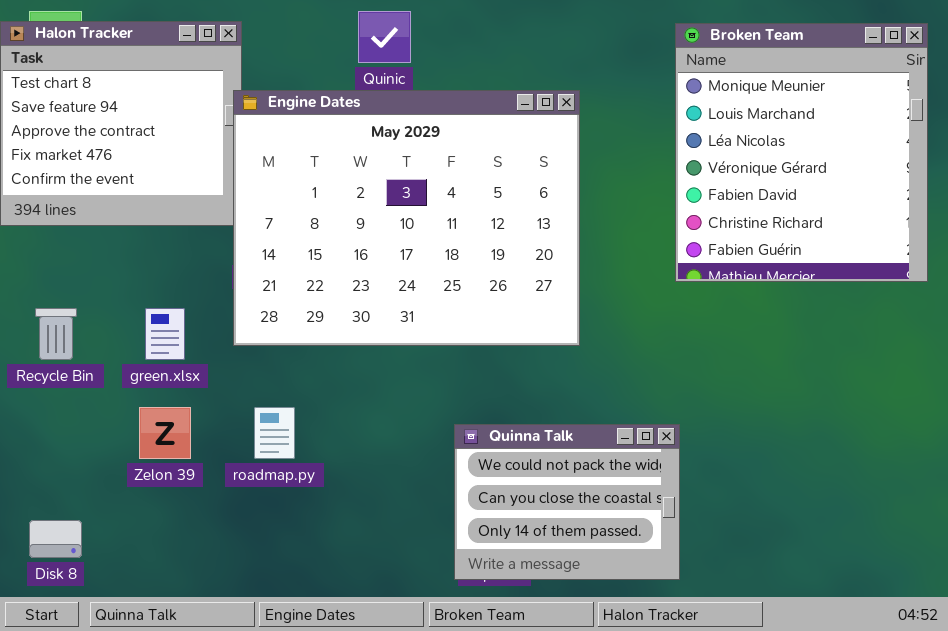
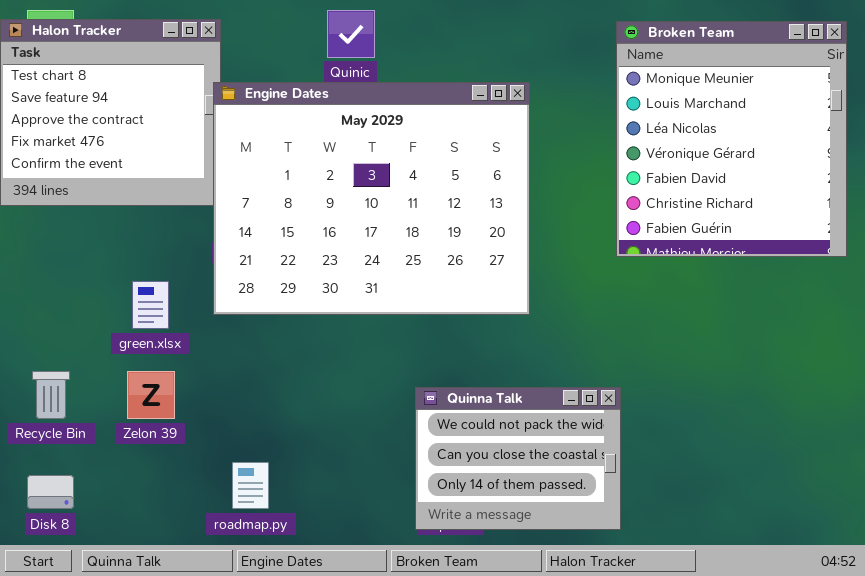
Recycle Bin: [35,308,77,360] -> [32,371,70,419], moved
roadmap.py: [254,407,295,459] -> [232,462,269,509], moved

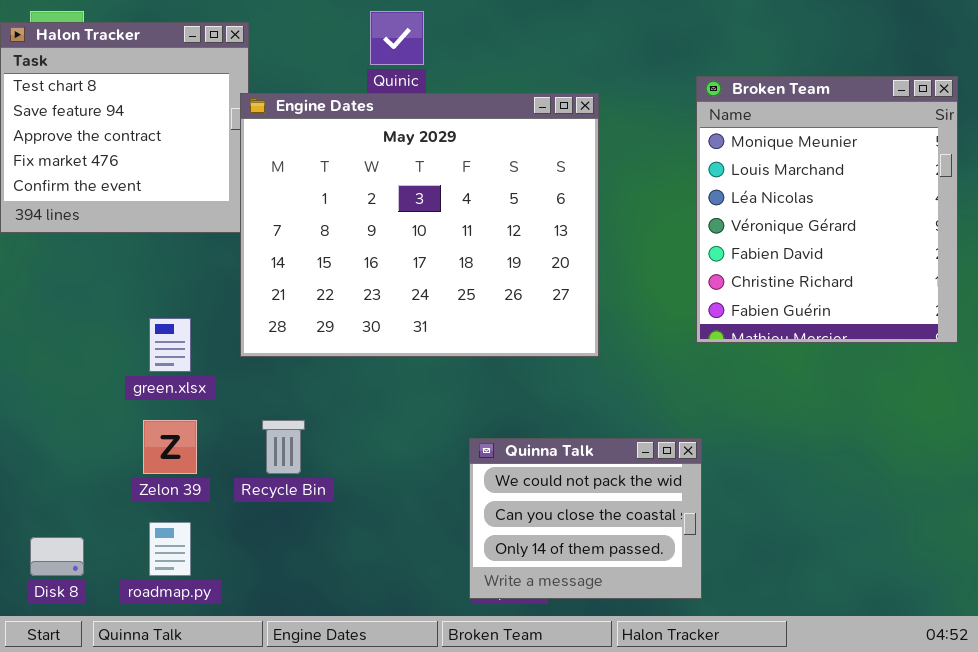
Broken Team: [616,21,847,257] -> [696,76,958,343], moved
Recycle Bin: [32,371,70,419] -> [262,420,305,474], moved
roadmap.py: [232,462,269,509] -> [149,522,191,576], moved

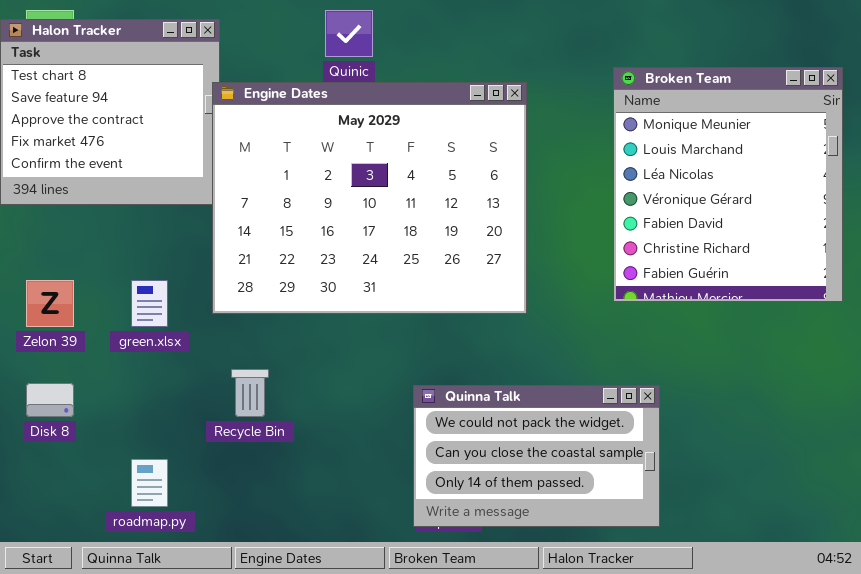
Zelon 39: [143,420,197,474] -> [26,280,74,327], moved
Quinna Talk: [469,438,702,599] -> [413,385,660,527], resized
Disk 8: [30,537,84,576] -> [26,383,74,417], moved

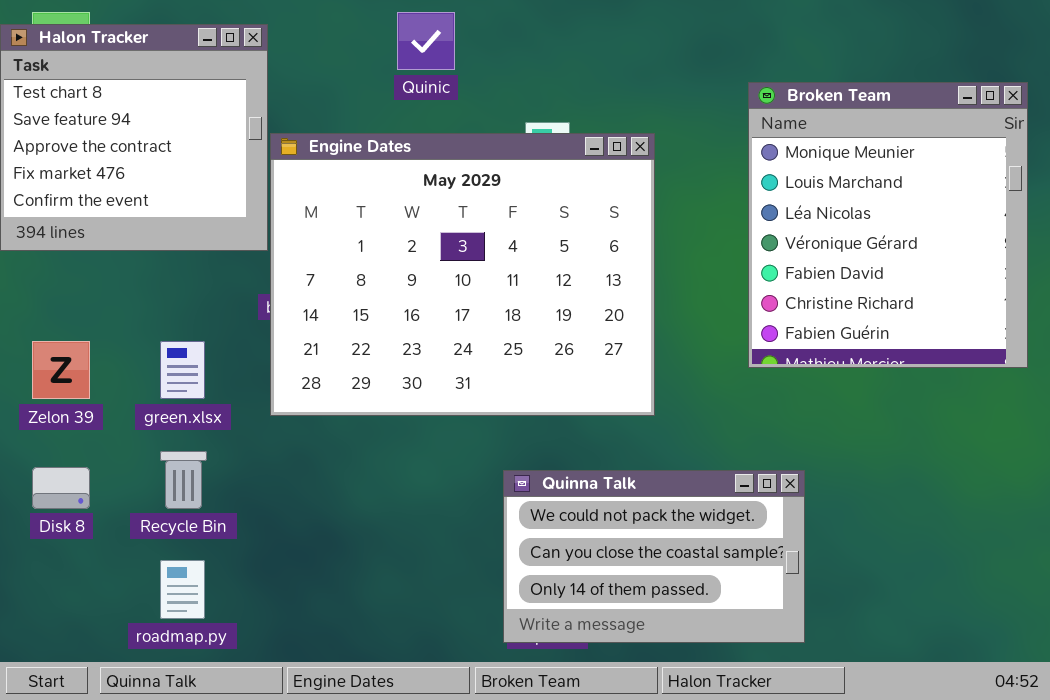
Engine Dates: [212,82,527,314] -> [270,133,655,416], moved
Recycle Bin: [231,369,269,417] -> [160,451,207,509], moved

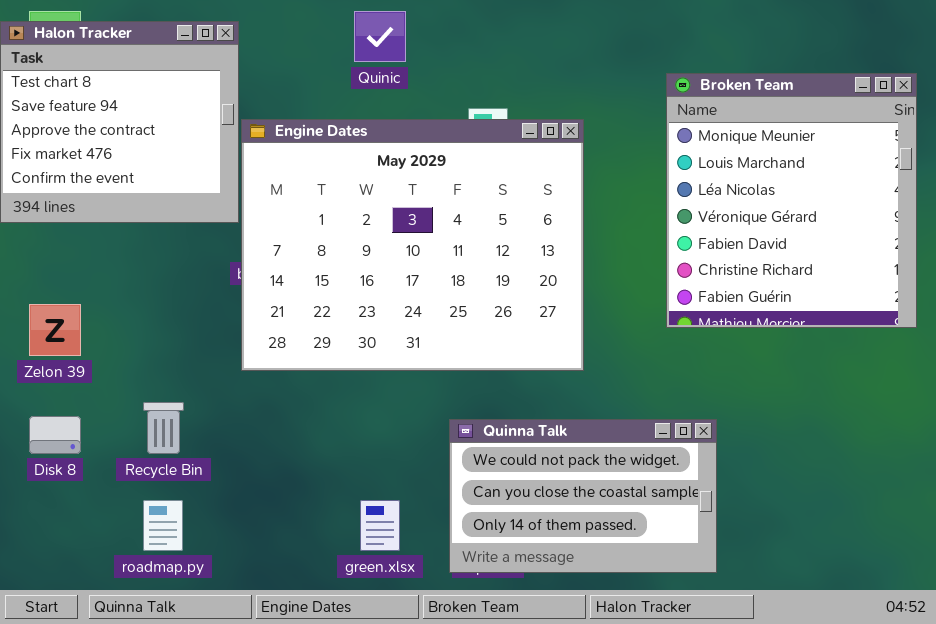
green.xlsx: [160,341,205,399] -> [360,500,400,551], moved

